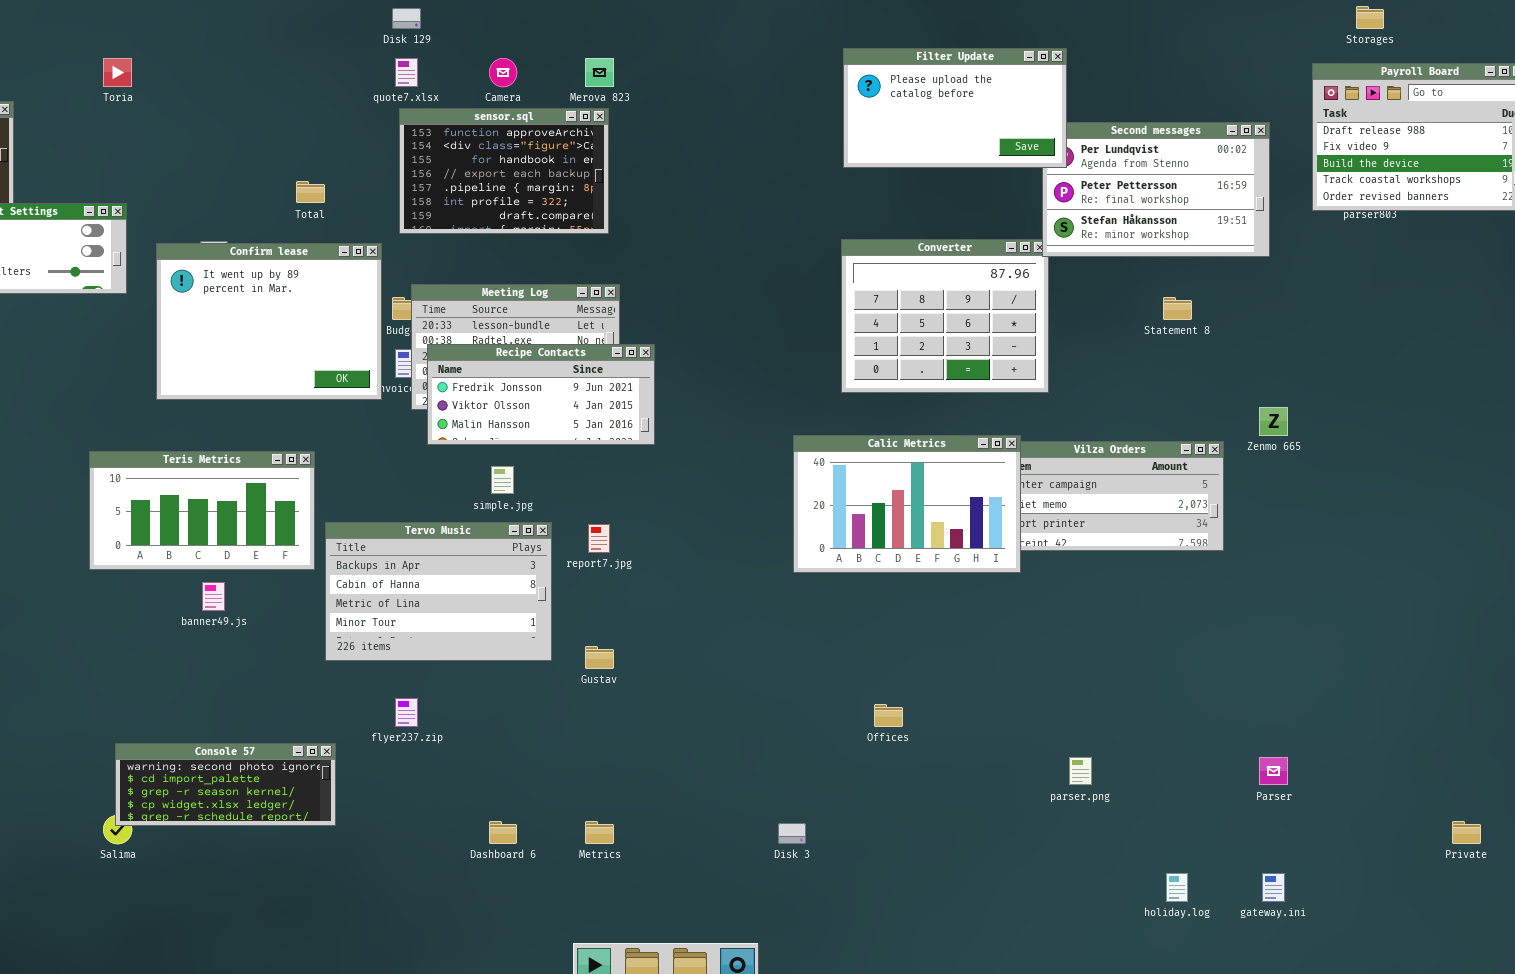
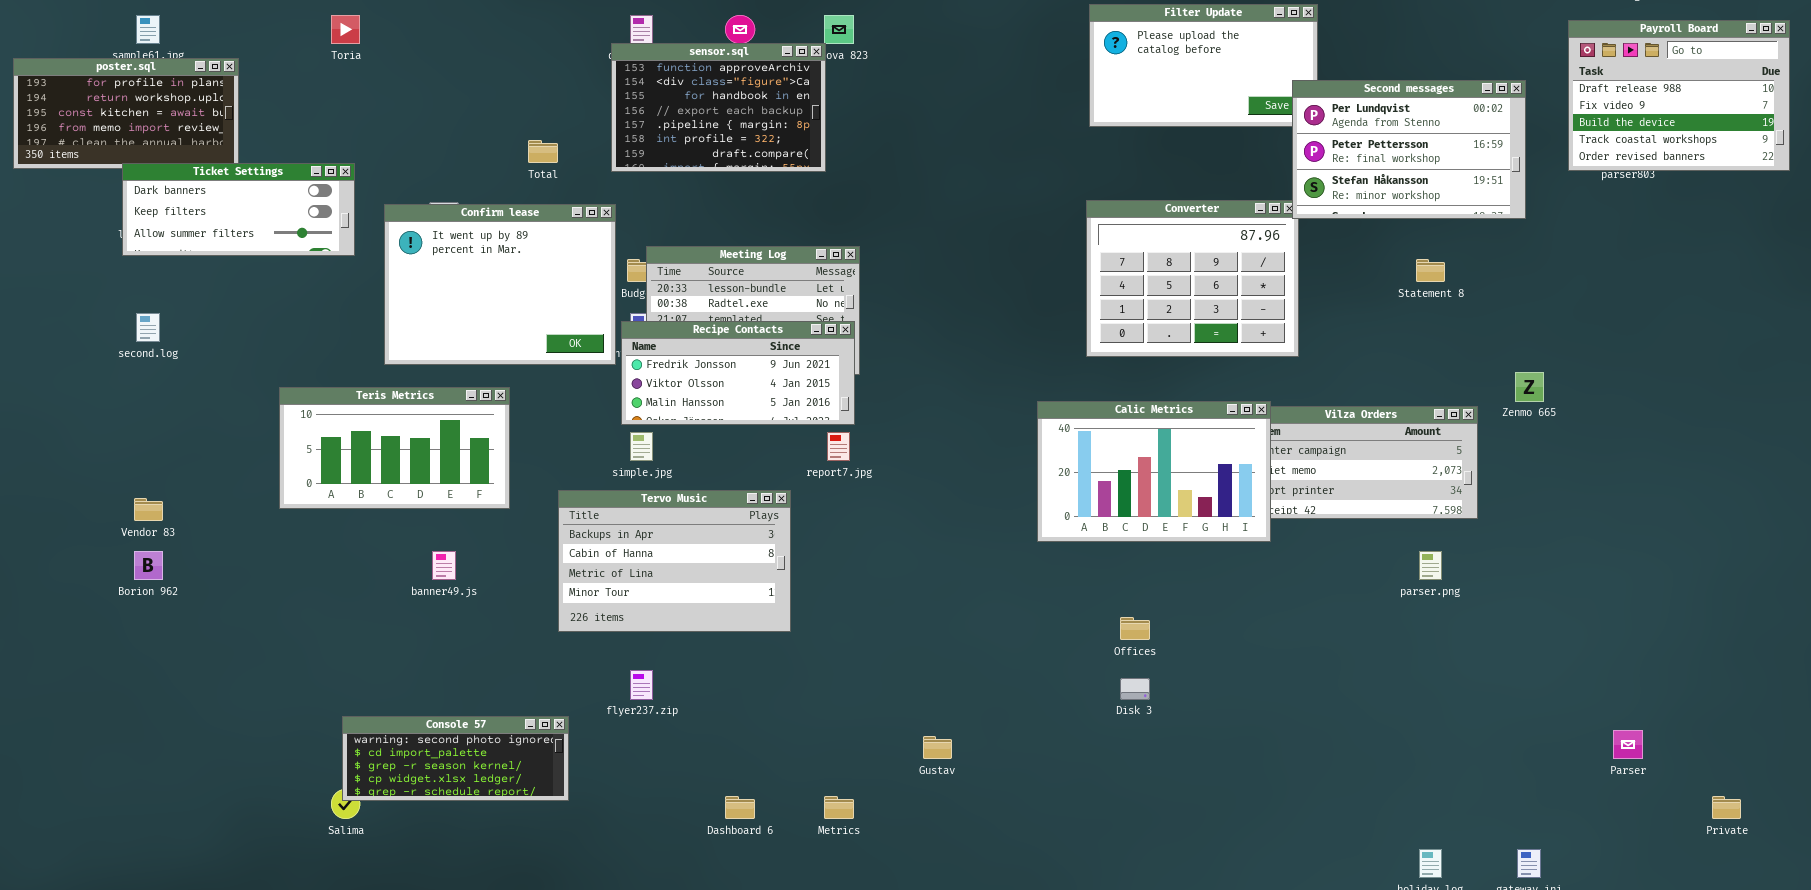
sensor.sql: [399,108,609,234] -> [611,43,826,172], moved
Second messages: [1042,122,1270,257] -> [1292,80,1526,219], raised
Recipe Contacts: [427,344,655,445] -> [621,321,855,425], moved
Teris Metrics: [89,451,315,570] -> [279,387,510,509], moved
simple.jpg: [491,466,514,494] -> [630,432,653,461], moved
report7.jpg: [588,524,610,553] -> [827,432,850,461], moved
Gustav: [585,646,614,669] -> [923,736,952,759], moved
Offices: [874,704,903,727] -> [1120,617,1150,640], moved
parser.png: [1069,757,1092,785] -> [1419,551,1442,580], moved
Parser: [1259,757,1288,785] -> [1613,730,1643,759], moved
Disk 3: [778,823,806,844] -> [1120,678,1150,700], moved

